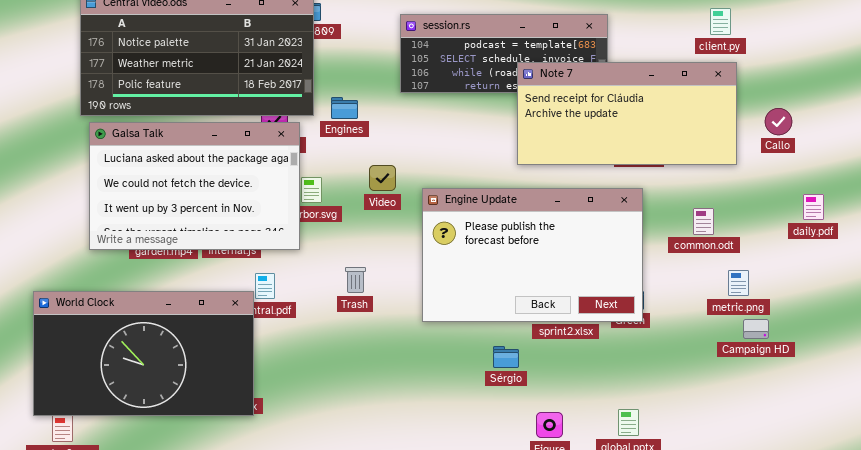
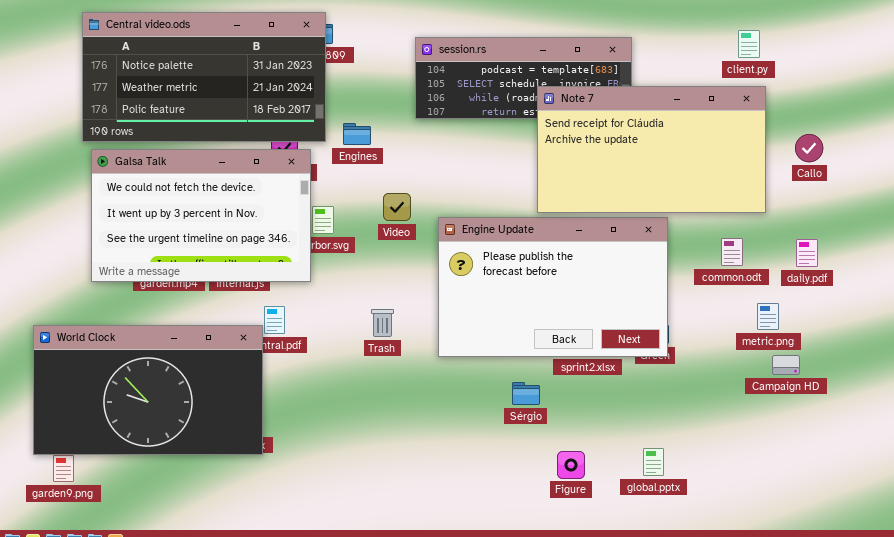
Note 7: [517,62,737,165] -> [537,86,766,213], resized
Galsa Talk: [89,122,300,250] -> [91,149,311,282], scrolled down 1 row
daily.pdf: [803,194,824,220] -> [796,239,818,267], moved
Trash: [345,267,366,293] -> [371,309,394,337], moved

